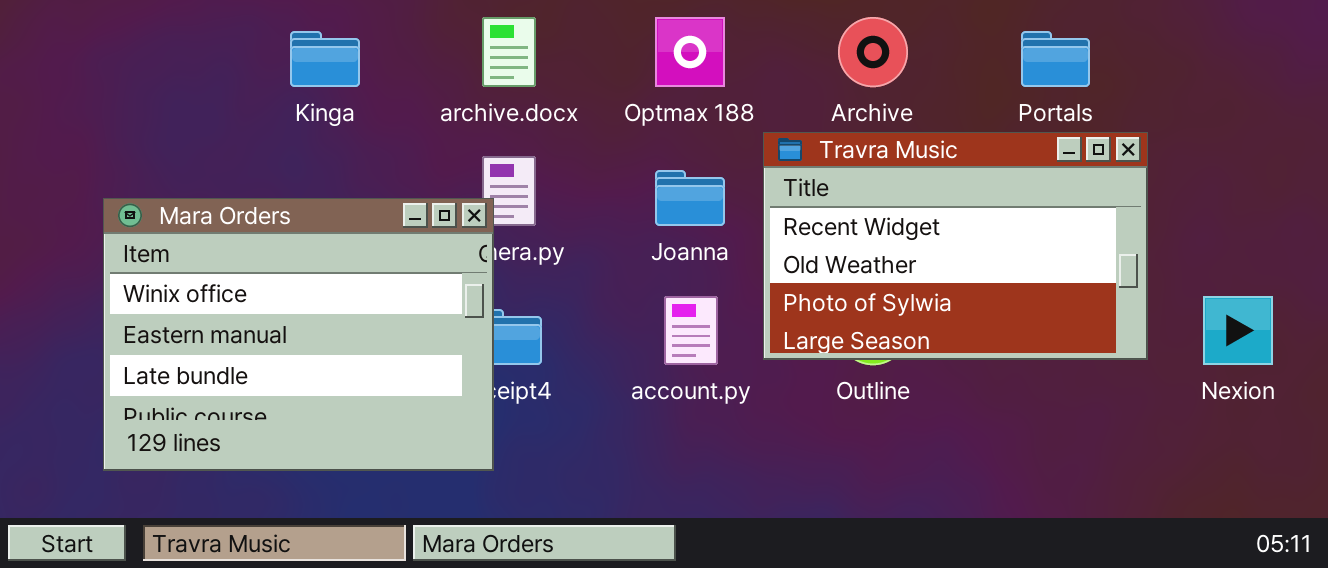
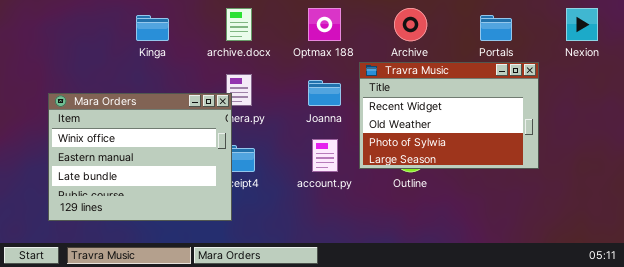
Nexion: [1203,296,1273,365] -> [566,8,598,41], moved

